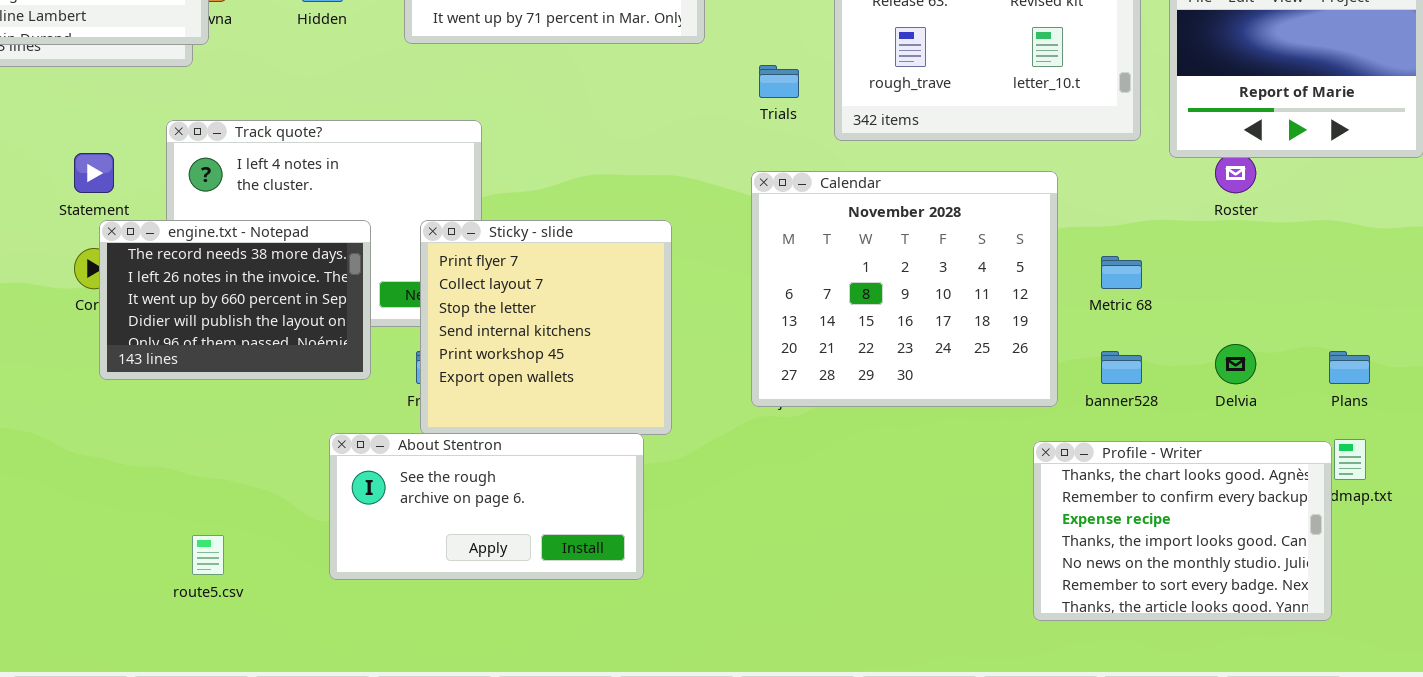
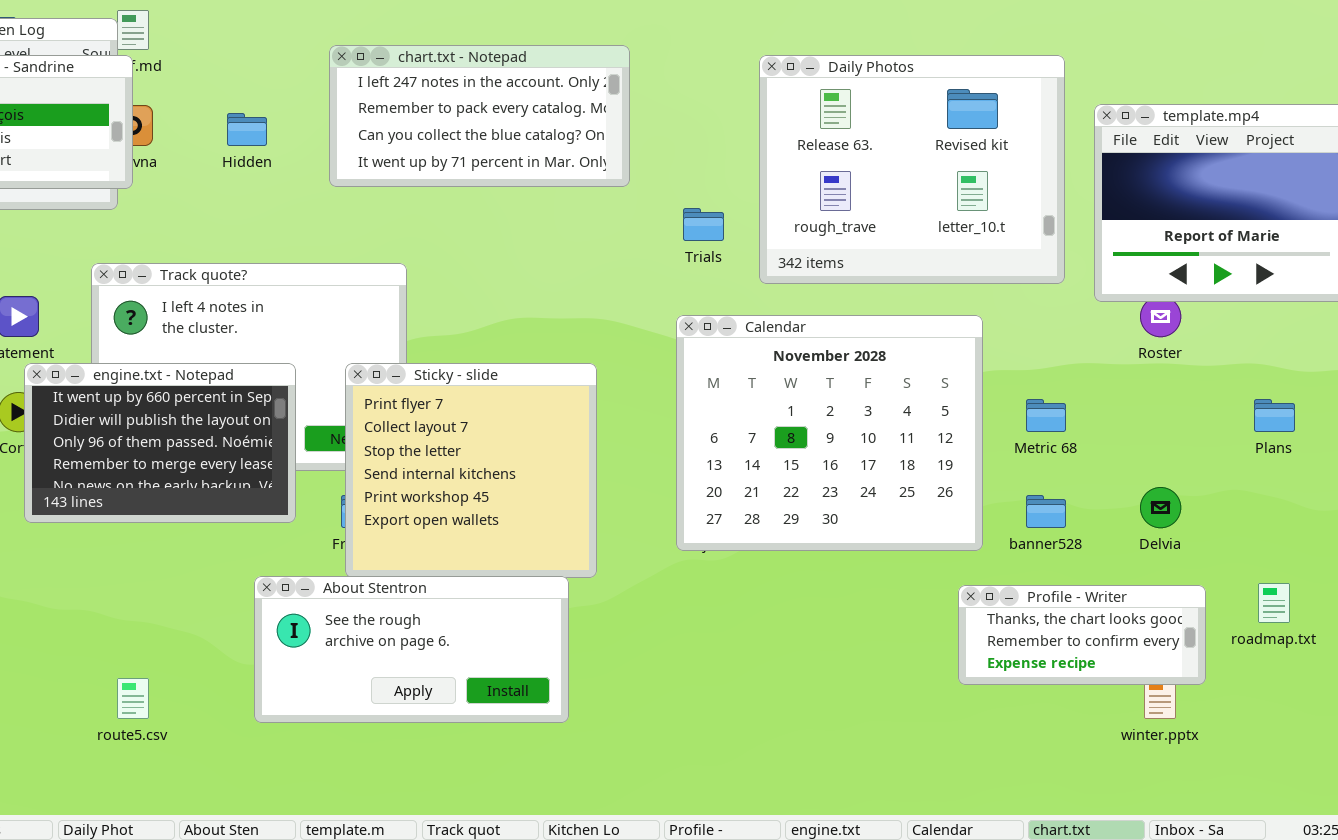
engine.txt - Notepad: [99,220,371,380] -> [24,363,296,523], scrolled down 2 rows
Plans: [1329,351,1370,384] -> [1254,399,1295,432], moved
Profile - Writer: [1033,441,1332,621] -> [958,585,1206,685], resized

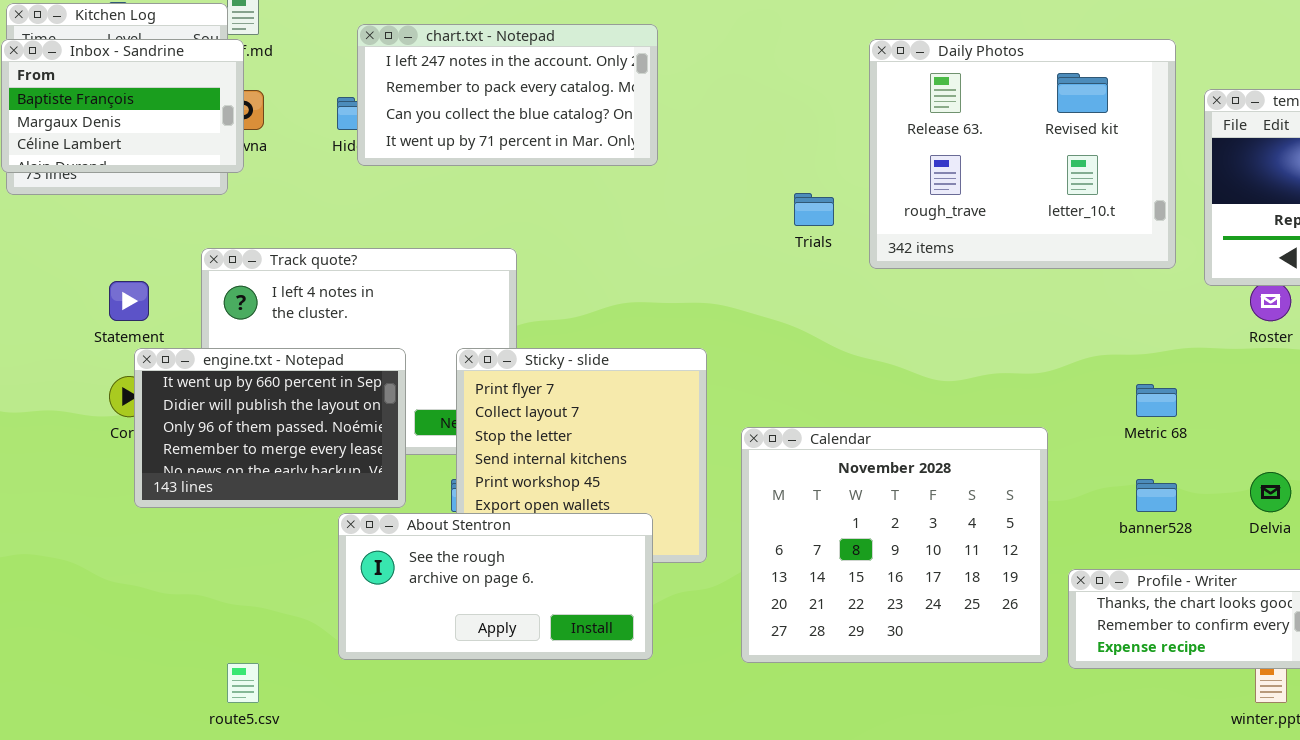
chart.txt - Notepad: [329,45,630,187] -> [357,24,658,166], moved
Calendar: [676,315,983,551] -> [741,427,1048,663], moved
About Stentron: [254,576,569,723] -> [338,513,653,660], moved

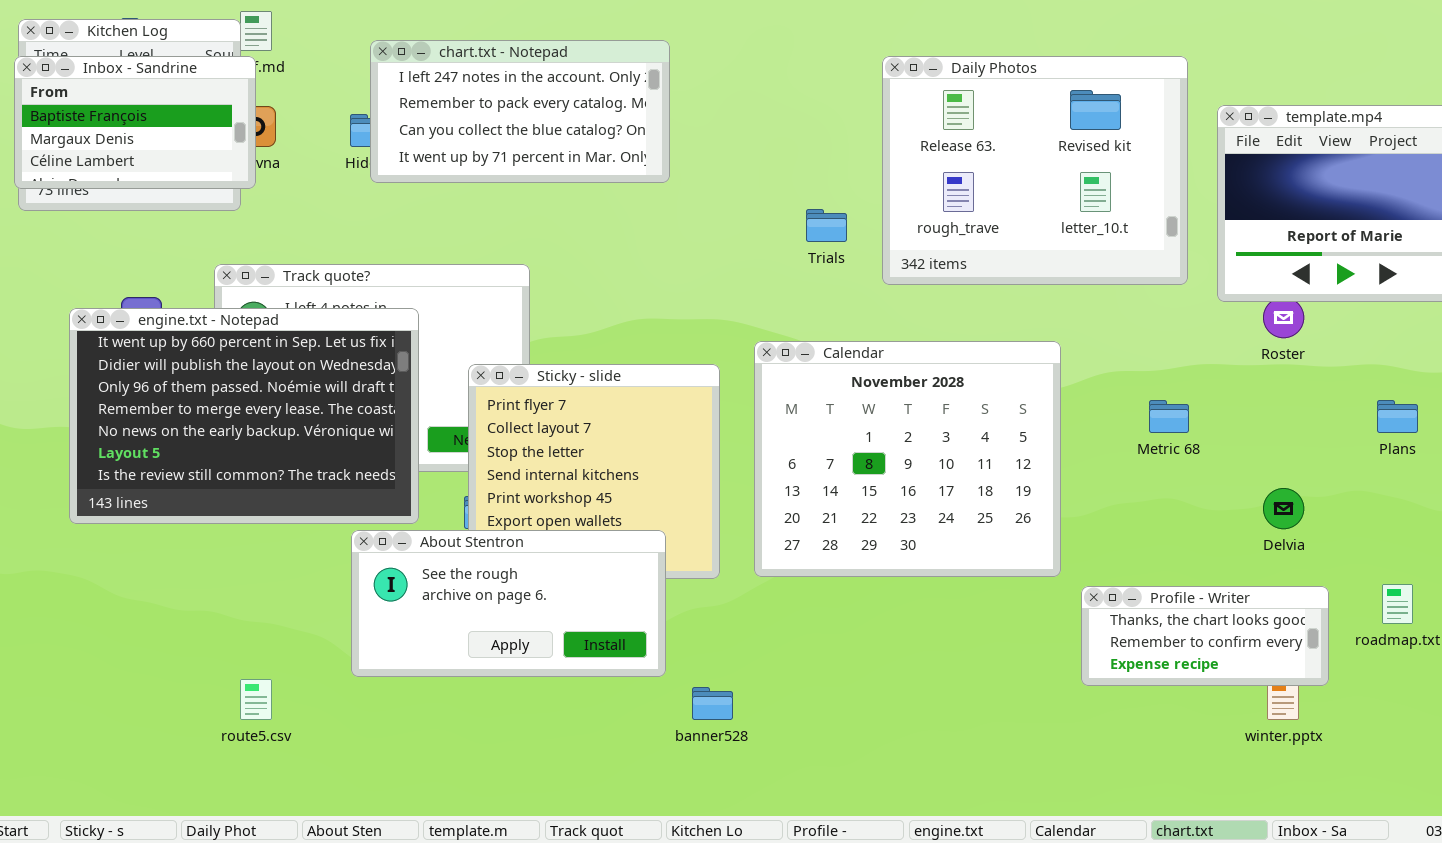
engine.txt - Notepad: [134,348,406,508] -> [69,308,419,524], resized
Calendar: [741,427,1048,663] -> [754,341,1061,577], moved
banner528: [1136,479,1177,512] -> [692,687,733,720], moved

